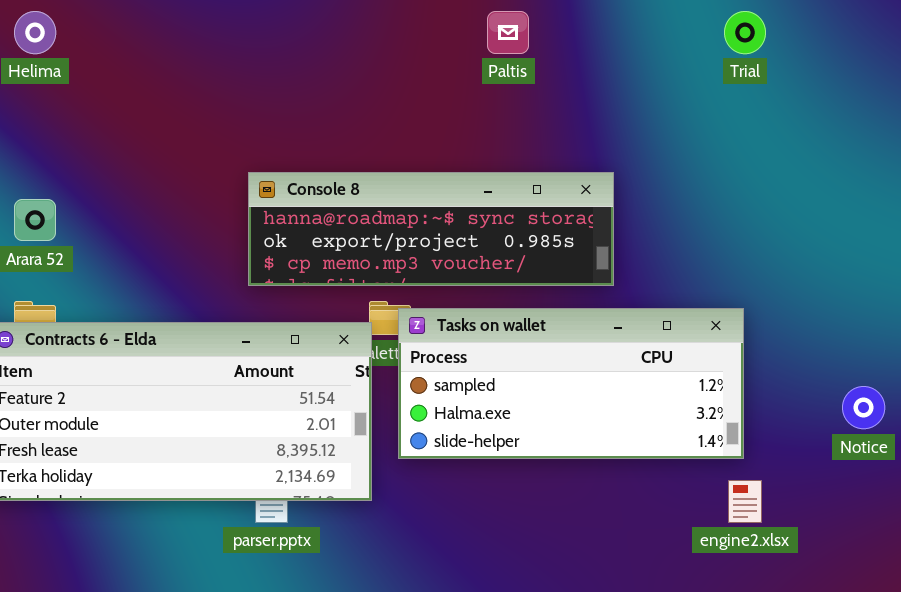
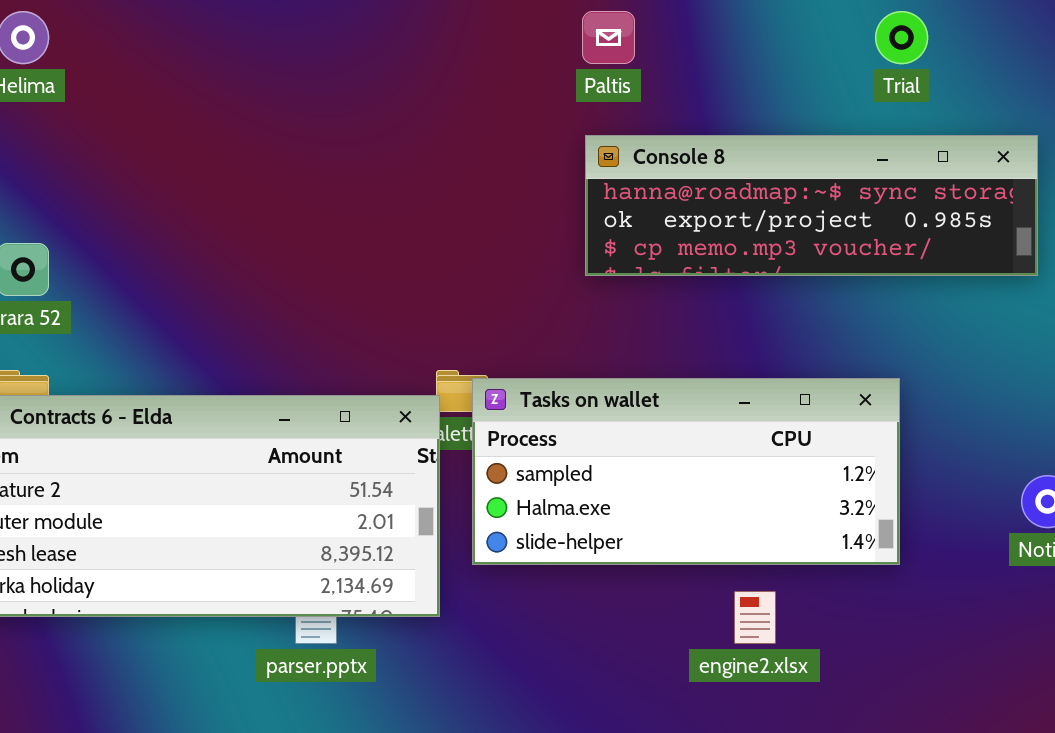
Console 8: [248,172,614,286] -> [585,135,1038,276], moved
engine2.xlsx: [728,480,762,523] -> [734,591,776,644], moved

